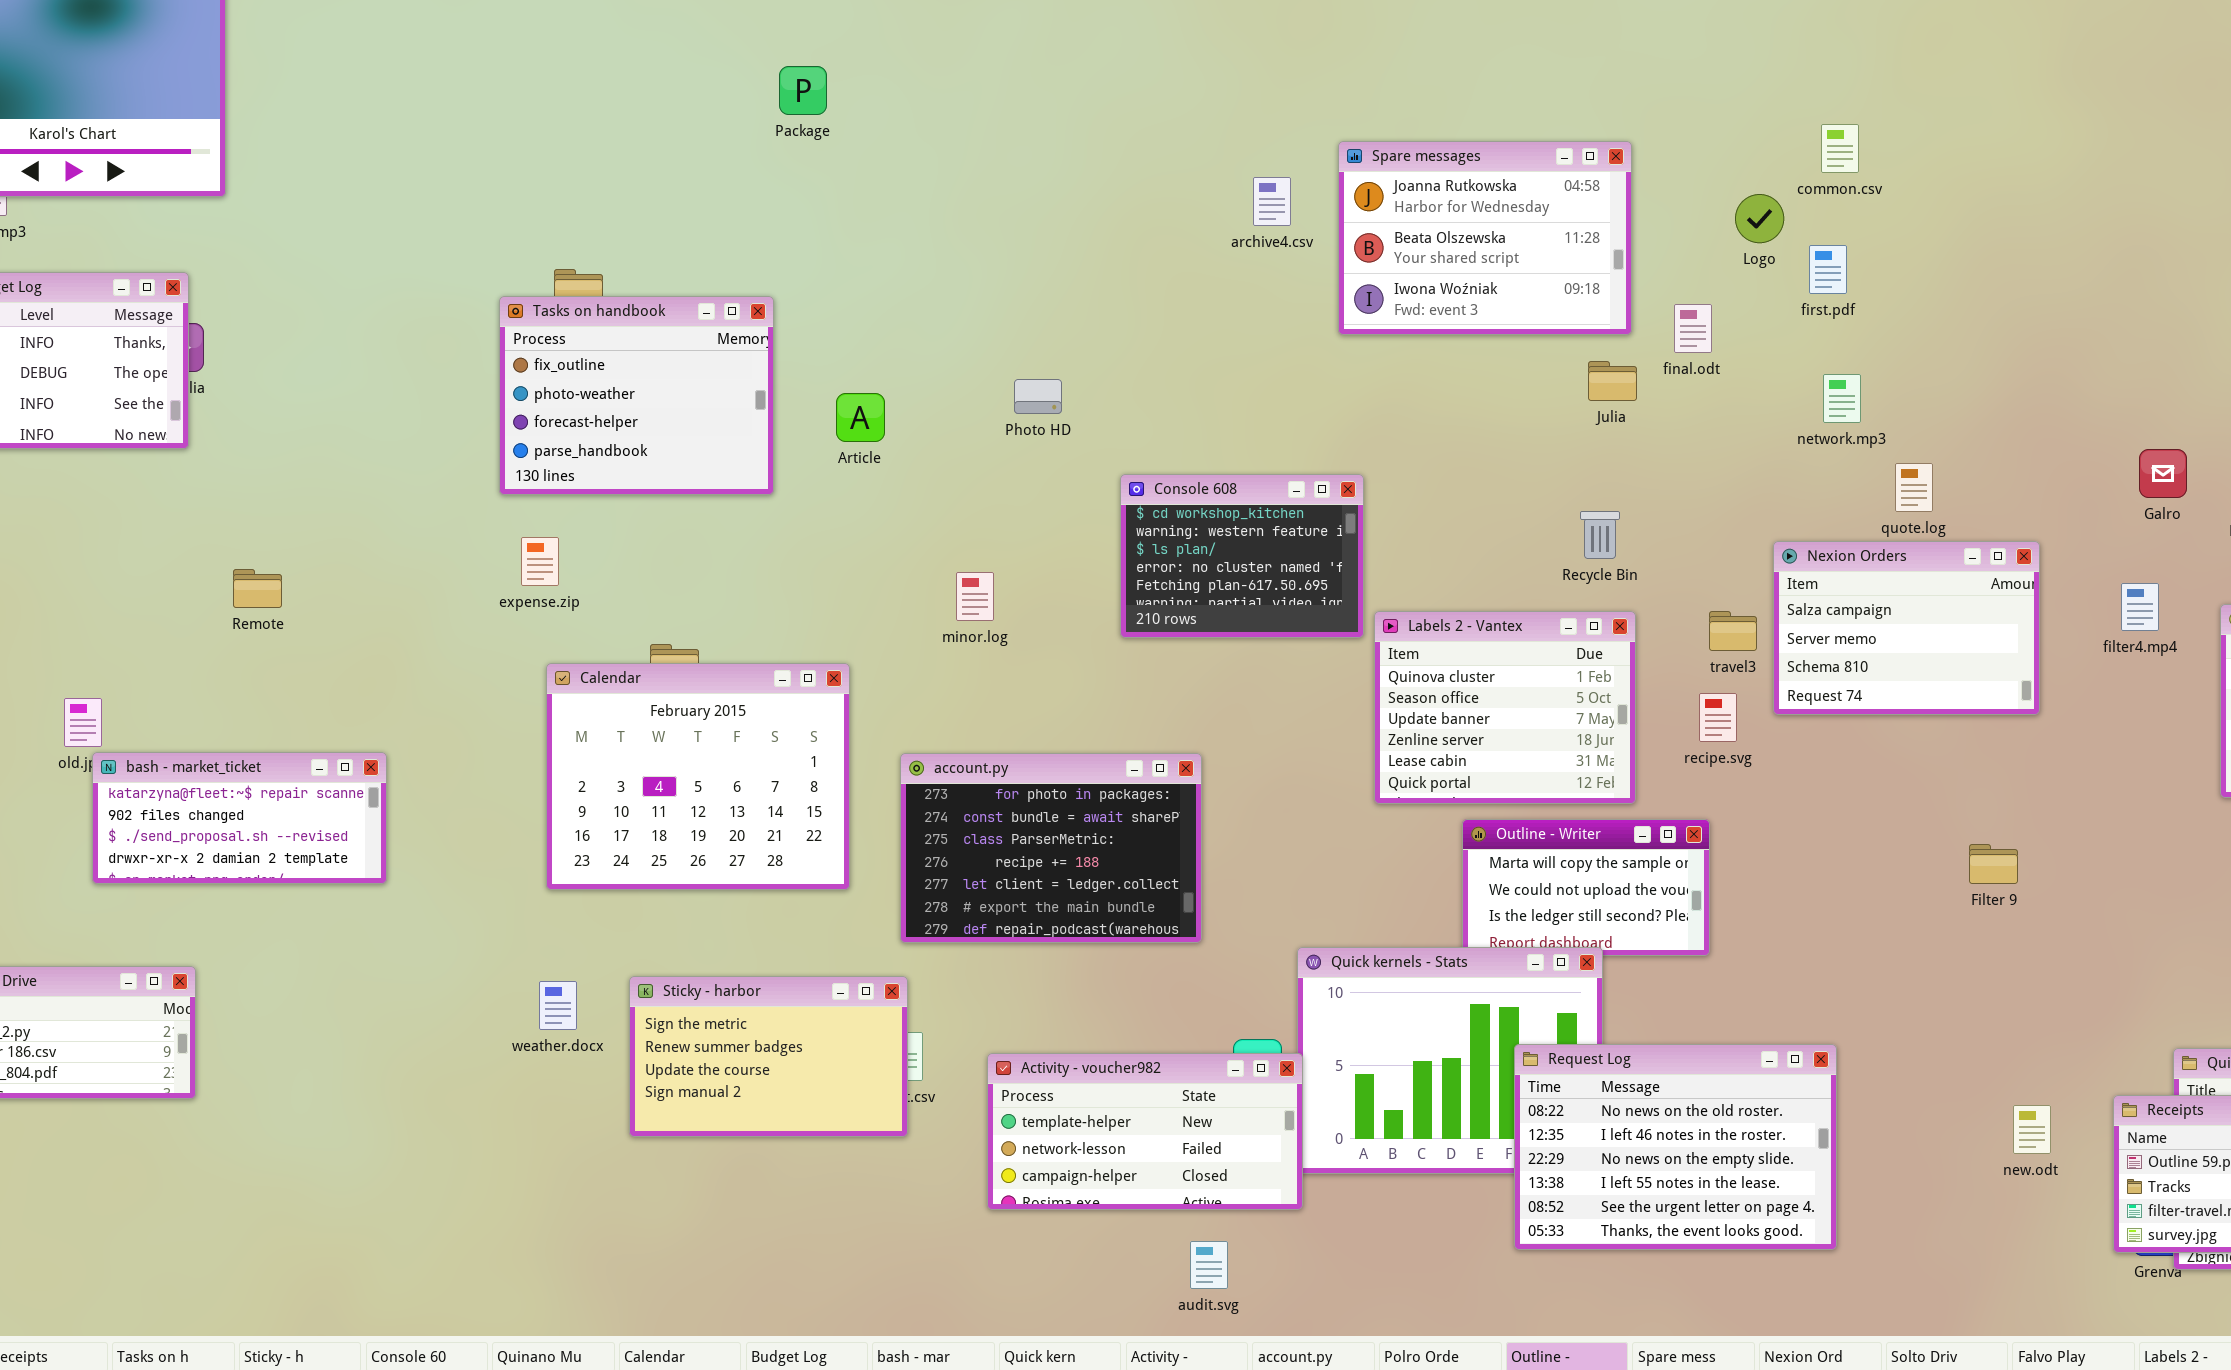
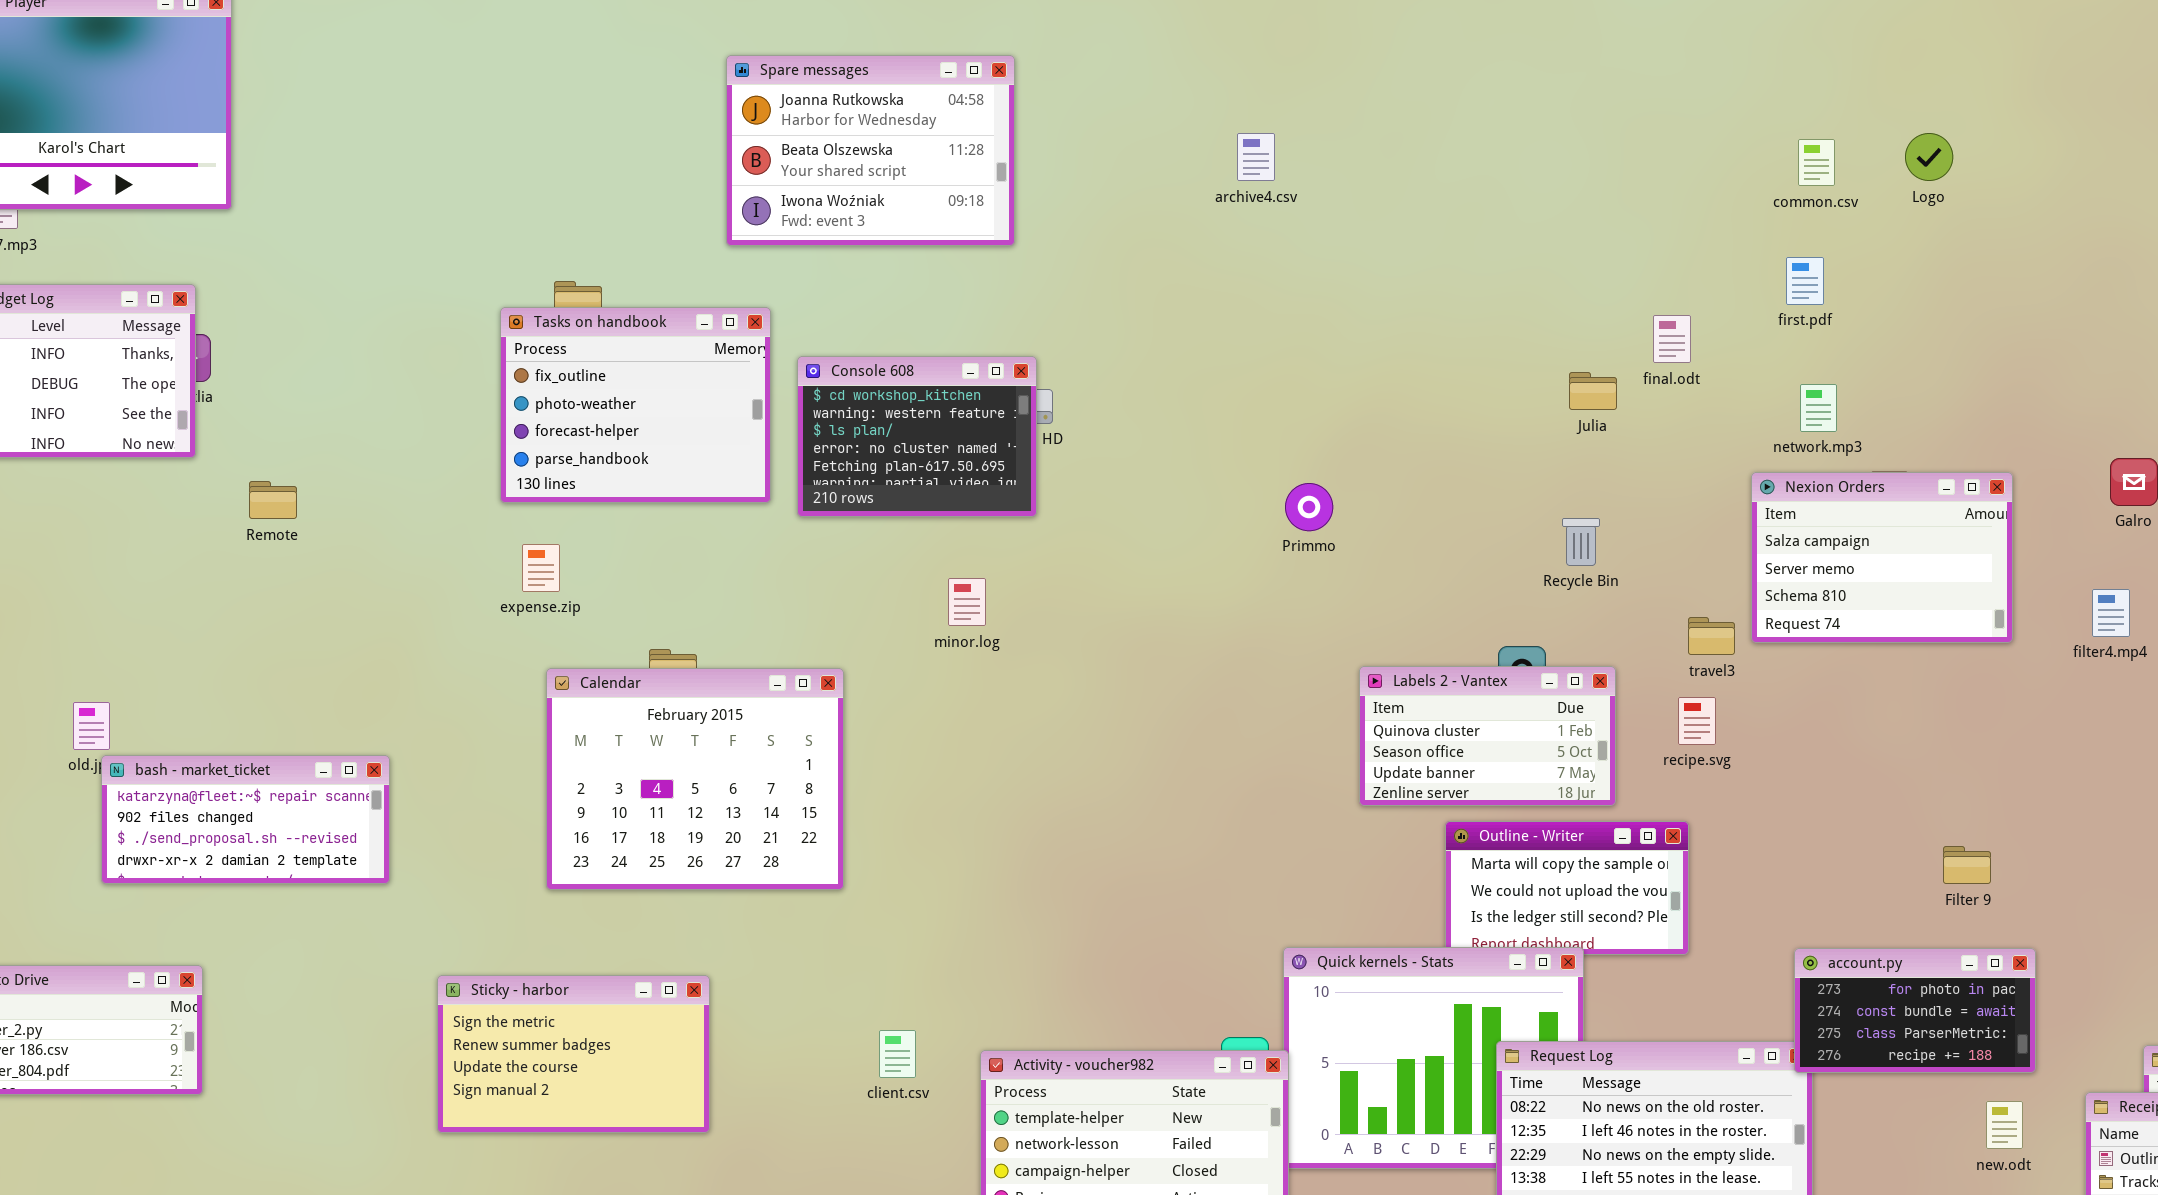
Spare messages: [1338,141,1632,335] -> [726,55,1015,246], moved
archive4.csv: [1253,177,1291,226] -> [1237,133,1275,181], moved
Logo: [1735,194,1784,243] -> [1905,133,1953,181], moved
Console 608: [1120,474,1364,638] -> [797,356,1037,517], moved
Nexion Orders: [1773,541,2040,715] -> [1751,472,2013,643], moved
Remote: [233,569,282,608] -> [249,481,297,519], moved
Labels 2 - Vantex: [1374,611,1636,804] -> [1359,666,1616,806], resized
account.py: [900,753,1202,943] -> [1794,948,2036,1073], moved, resized
Sticky - harbor: [629,976,908,1137] -> [437,975,710,1133], moved

